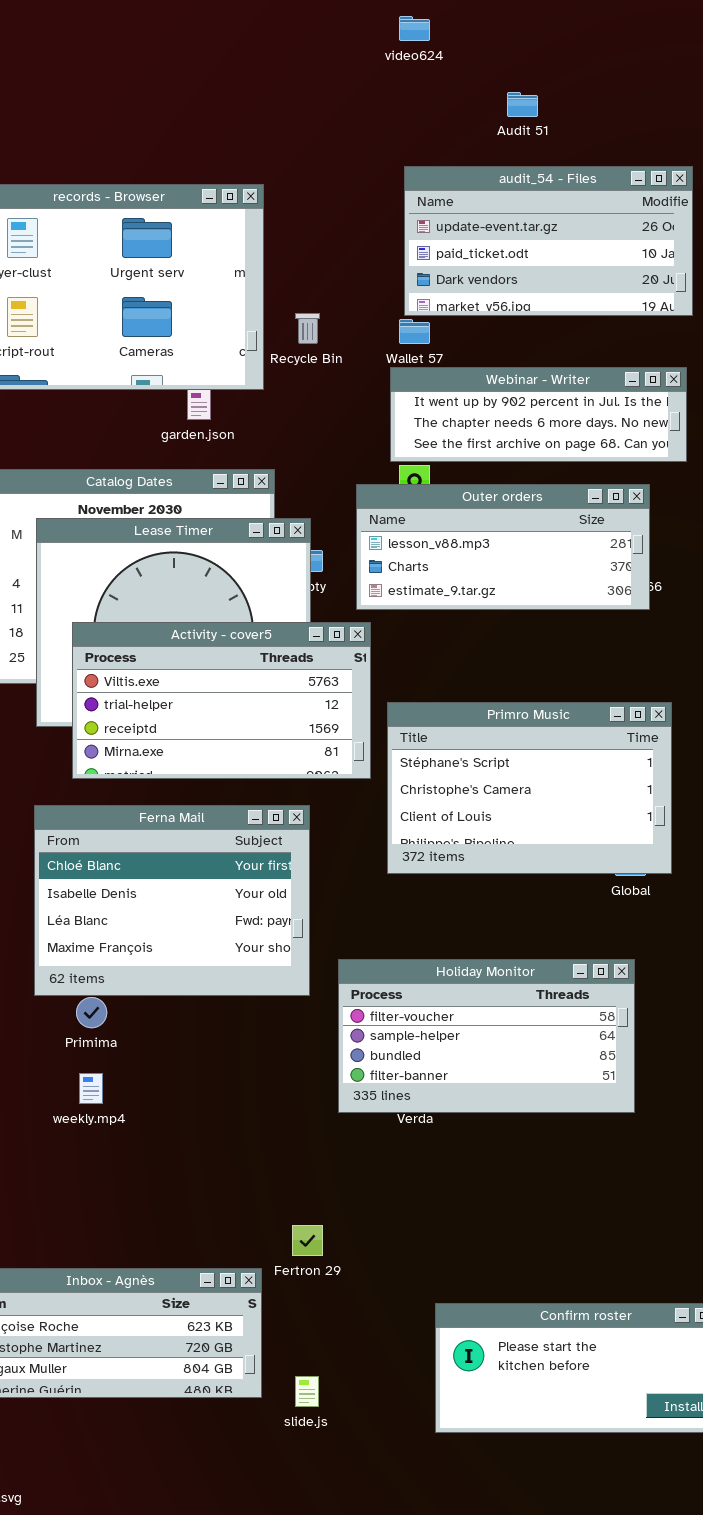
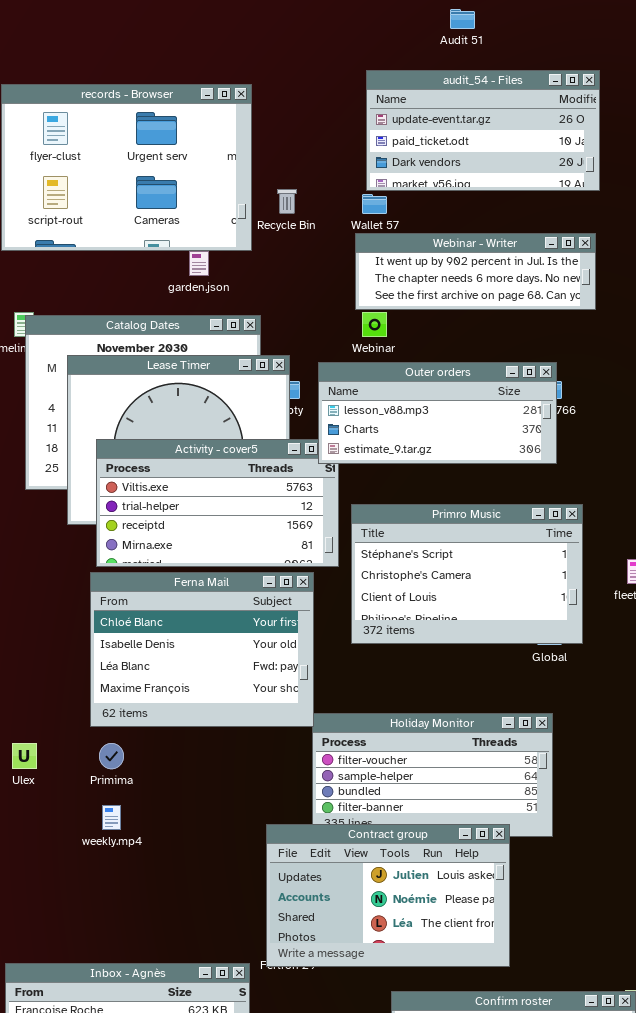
Outer orders: [356,484,650,610] -> [318,362,557,464], moved
Ferna Mail: [34,805,310,996] -> [90,572,314,727], moved
Contract group: none -> [266,824,510,967], opened

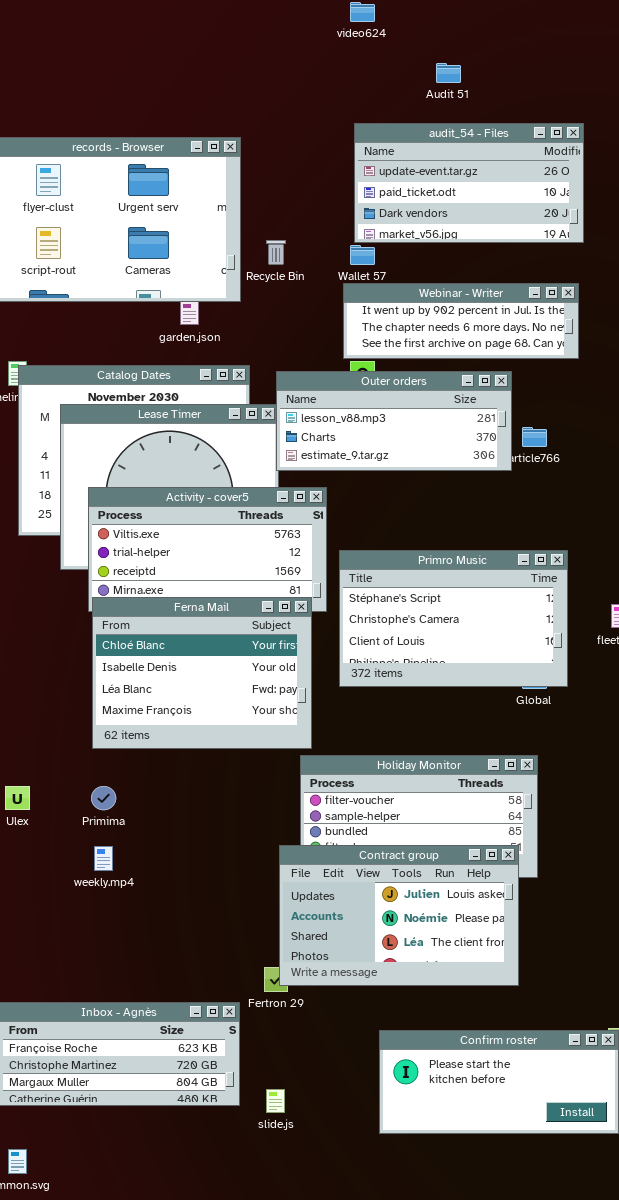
Outer orders: [318,362,557,464] -> [276,371,512,471], moved
Ferna Mail: [90,572,314,727] -> [92,597,312,749], moved
Contract group: [266,824,510,967] -> [279,845,519,986], moved

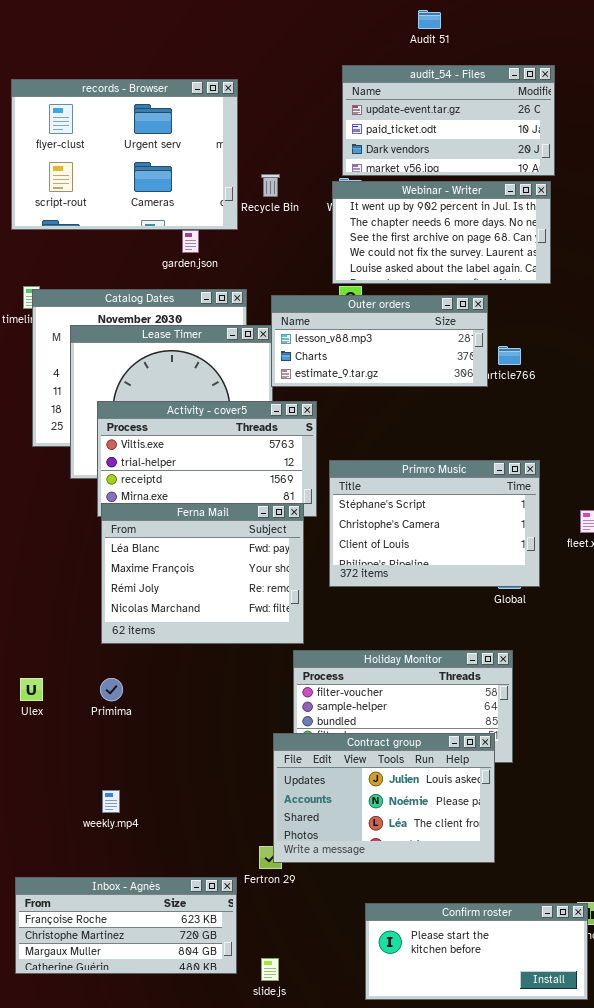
Webinar - Writer: [343,283,579,359] -> [332,181,551,284], resized
Ferna Mail: [92,597,312,749] -> [101,503,304,644], scrolled down 2 rows
weekly.mp4: [94,846,113,871] -> [102,790,120,813], moved

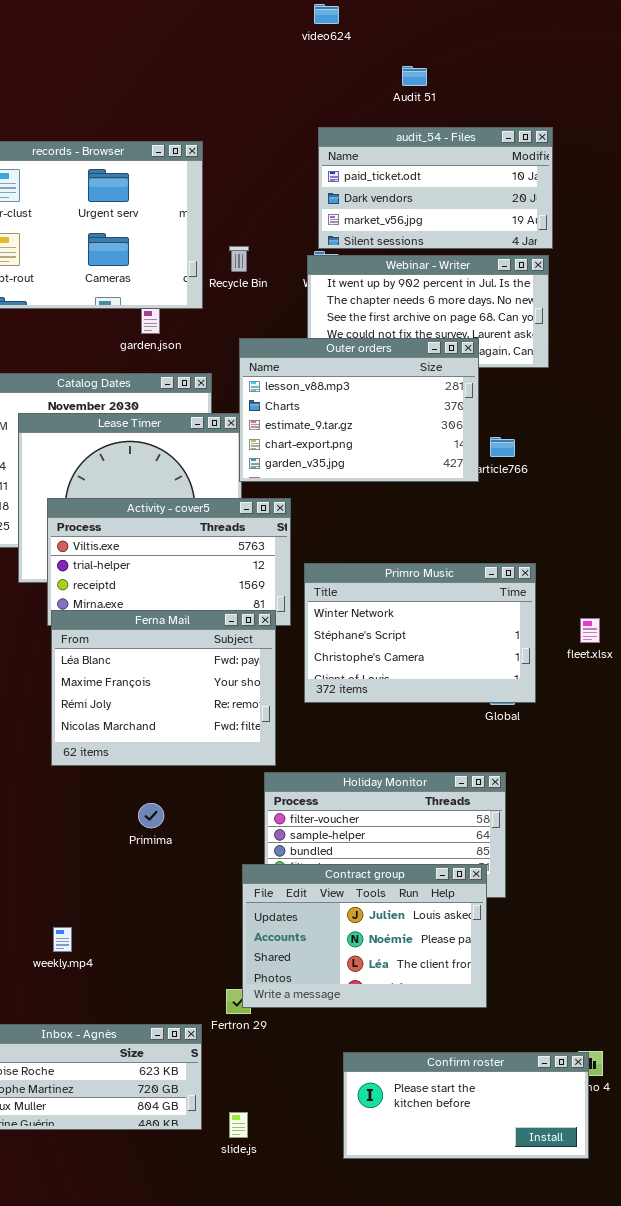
audit_54 - Files: [342,65,555,176] -> [318,127,553,249], scrolled down 1 row
Outer orders: [271,295,488,387] -> [239,338,479,482], resized
Primro Music: [329,460,540,587] -> [304,563,536,703], scrolled up 1 row
Primima: [100,678,123,701] -> [138,803,164,828], moved

